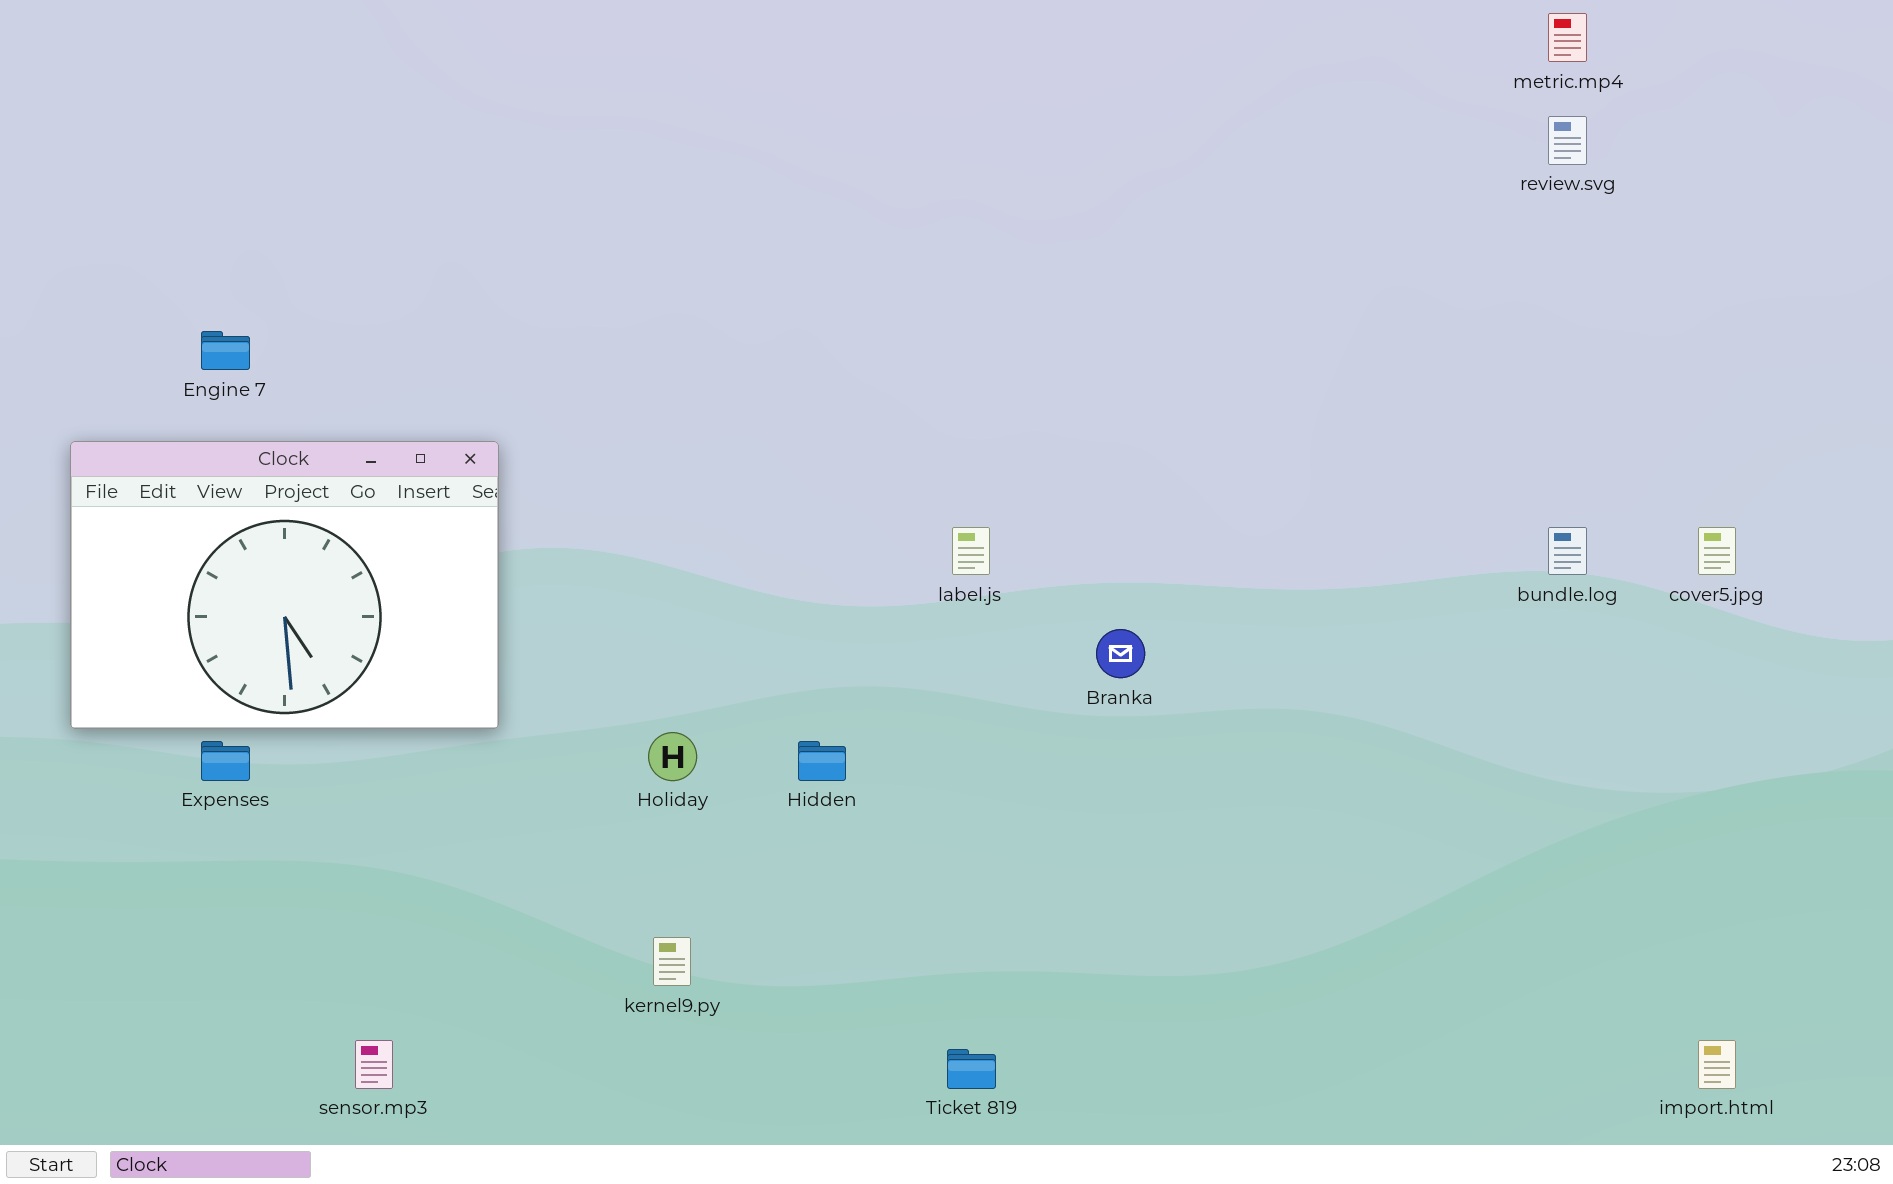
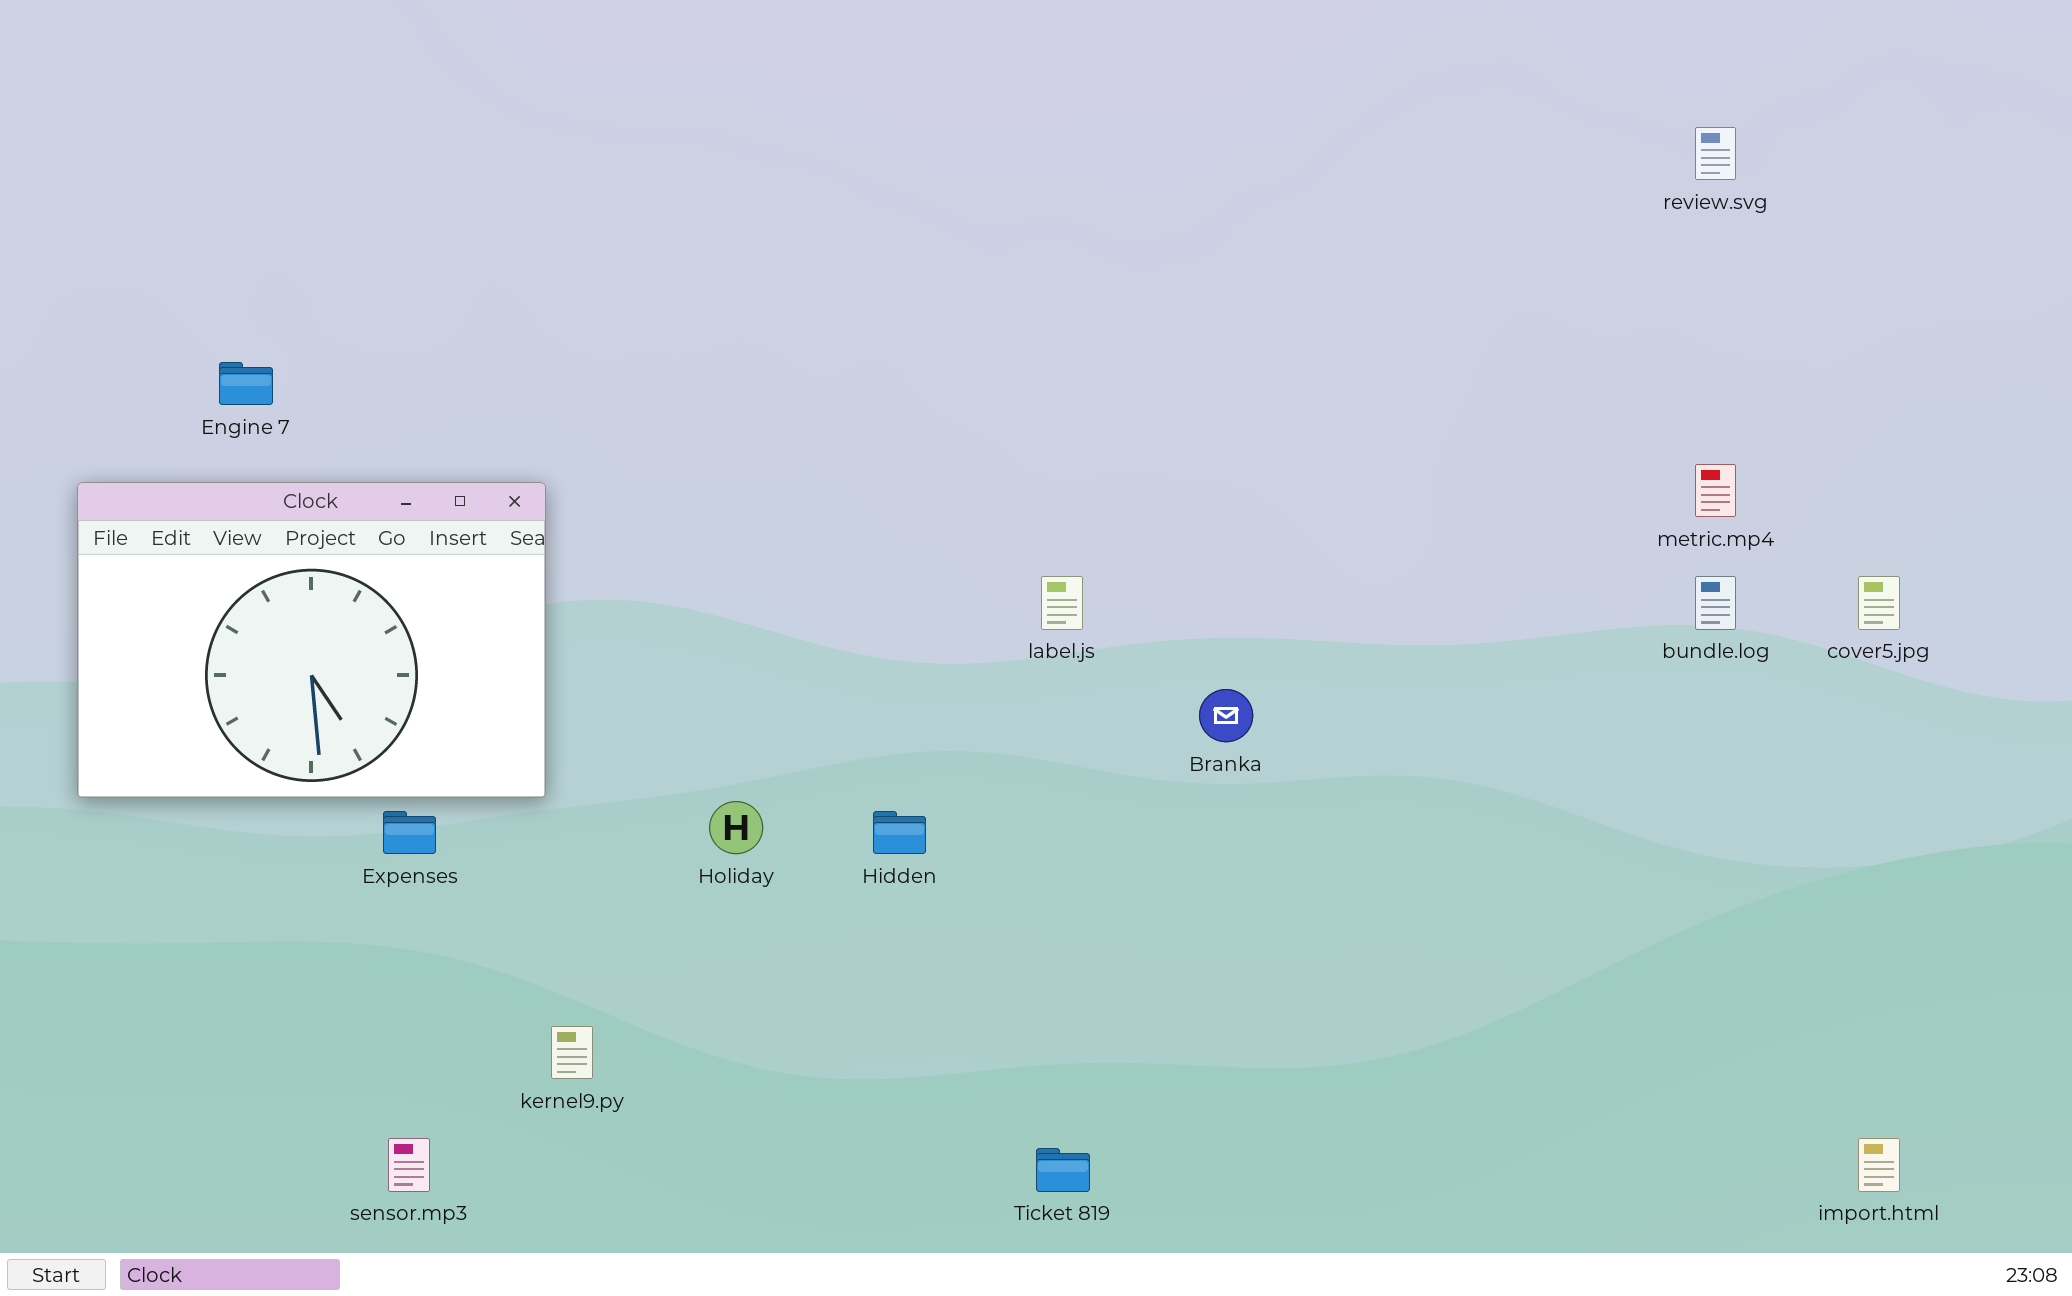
metric.mp4: [1548,13,1587,62] -> [1695,464,1736,517], moved
Expenses: [201,741,250,781] -> [383,811,436,854], moved
kernel9.py: [653,937,691,986] -> [551,1026,593,1079], moved

